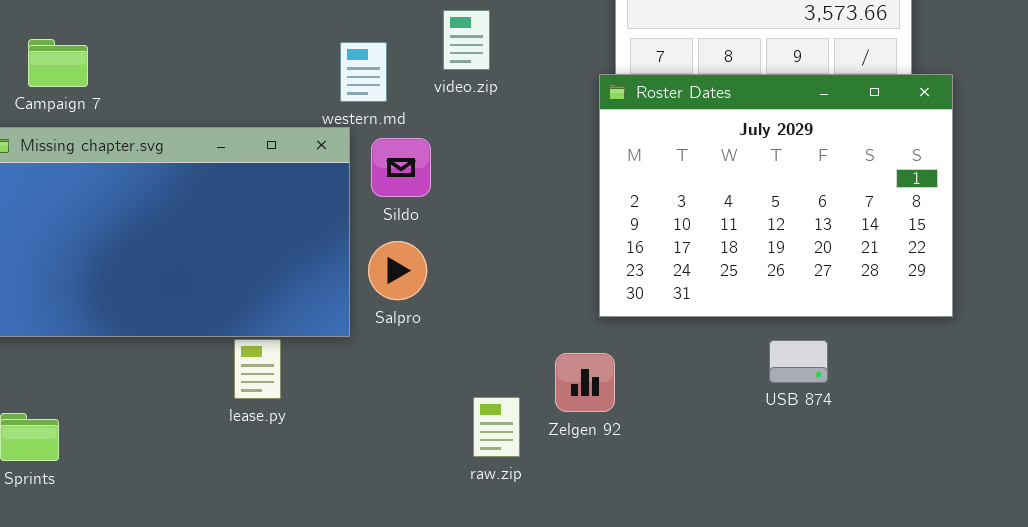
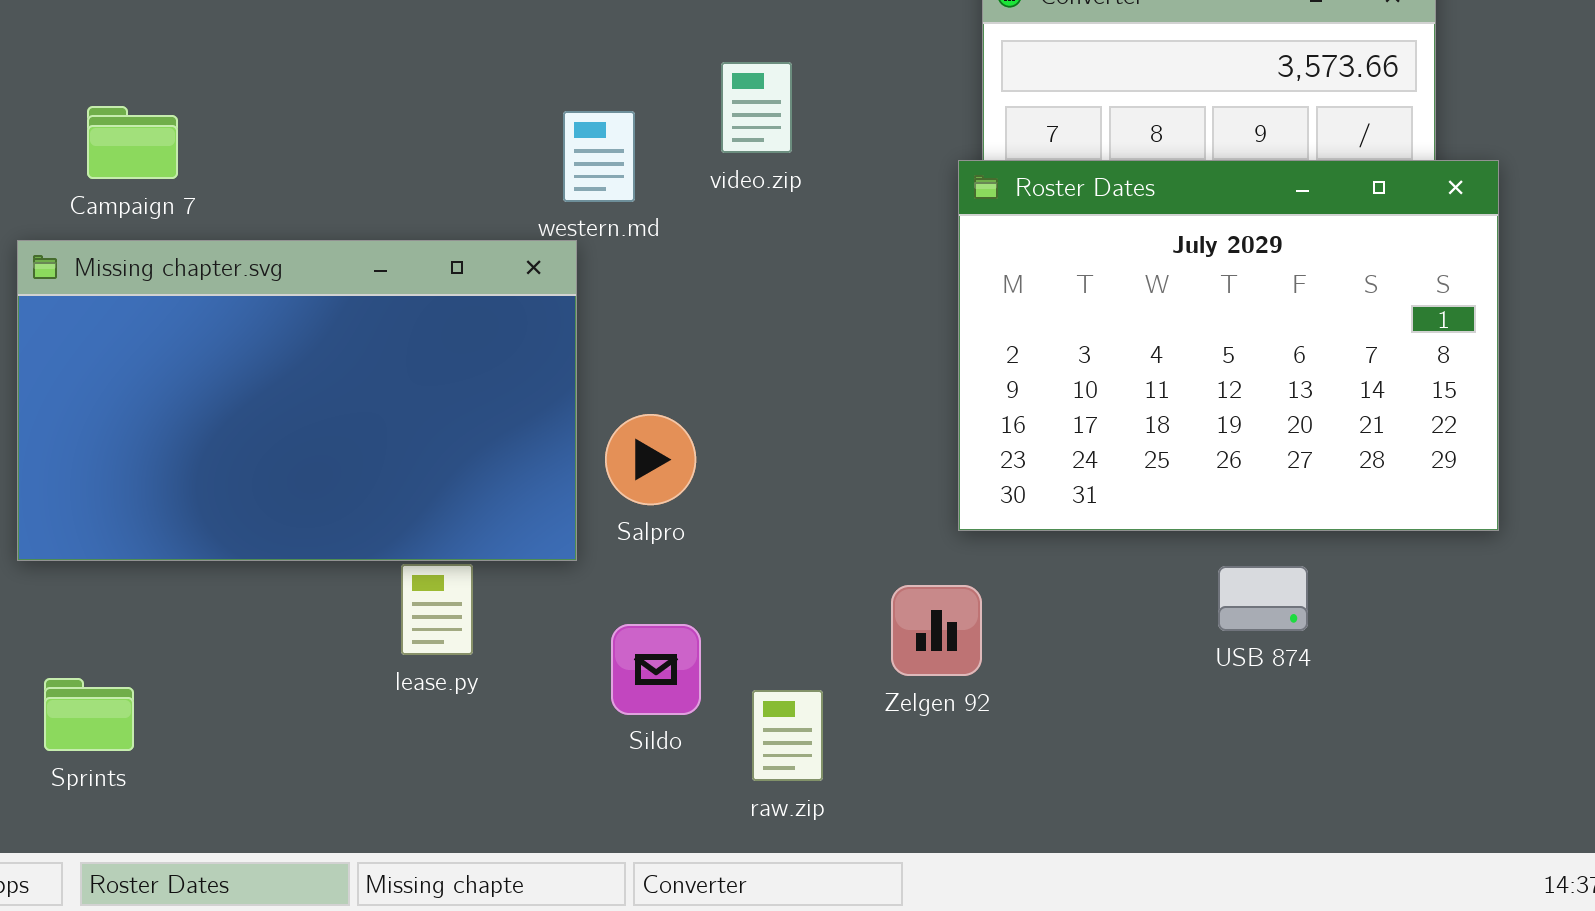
Sildo: [371,138,431,197] -> [611,624,701,715], moved
raw.zip: [473,397,520,457] -> [752,690,823,781], moved

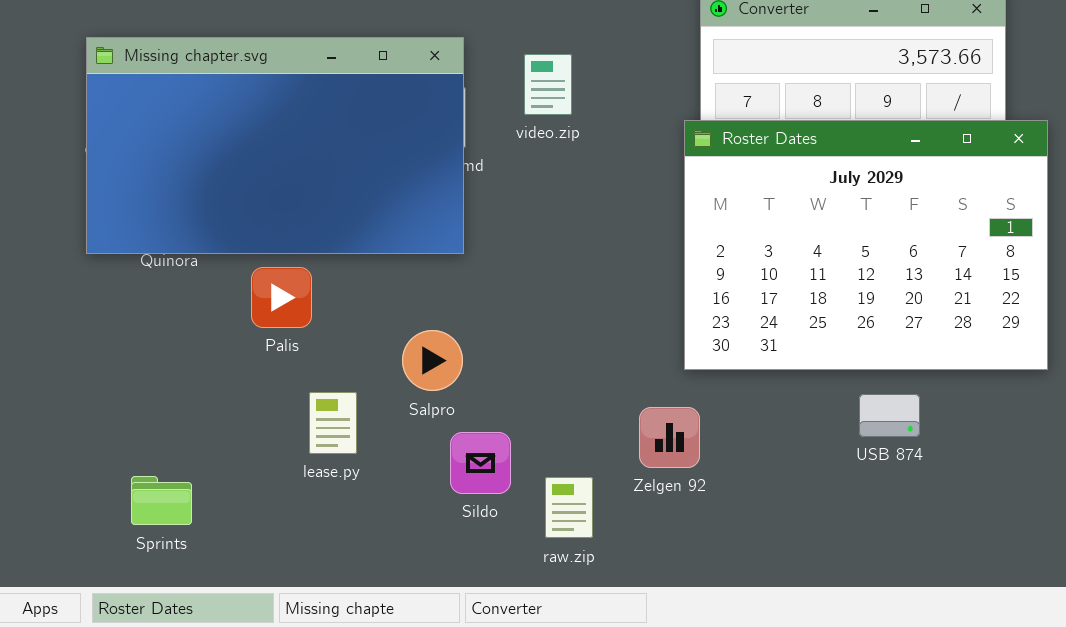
Missing chapter.svg: [17,240,577,561] -> [86,37,464,254], moved
Salpro: [605,414,696,505] -> [402,330,463,391], moved
Sprints: [44,678,134,751] -> [131,476,192,525], moved

